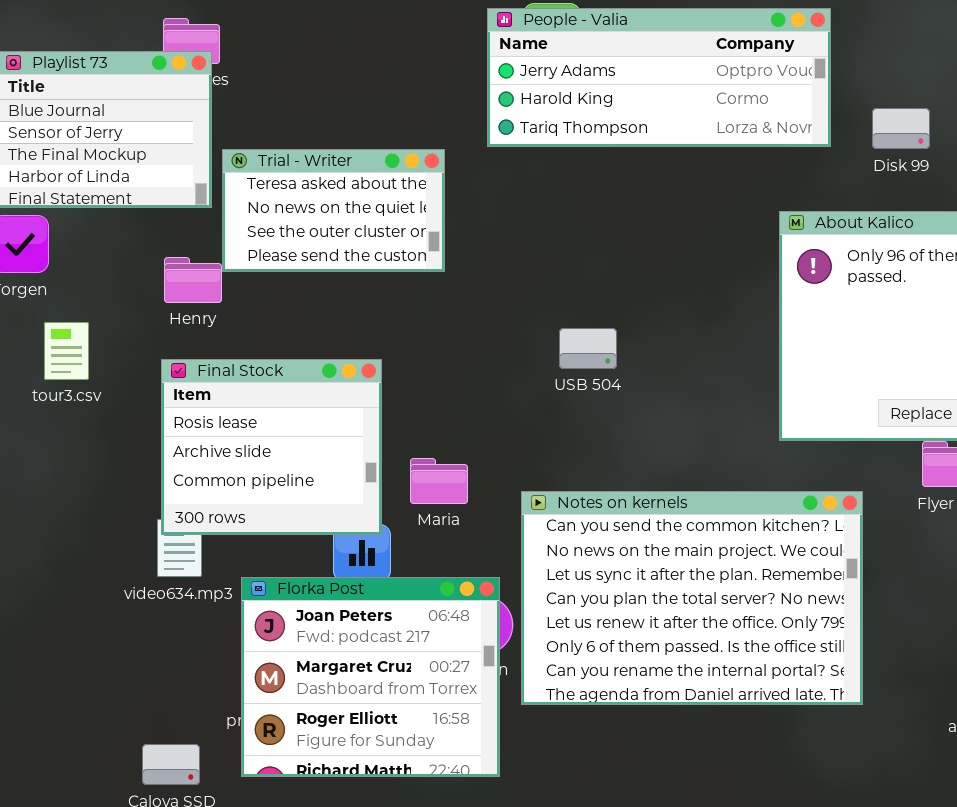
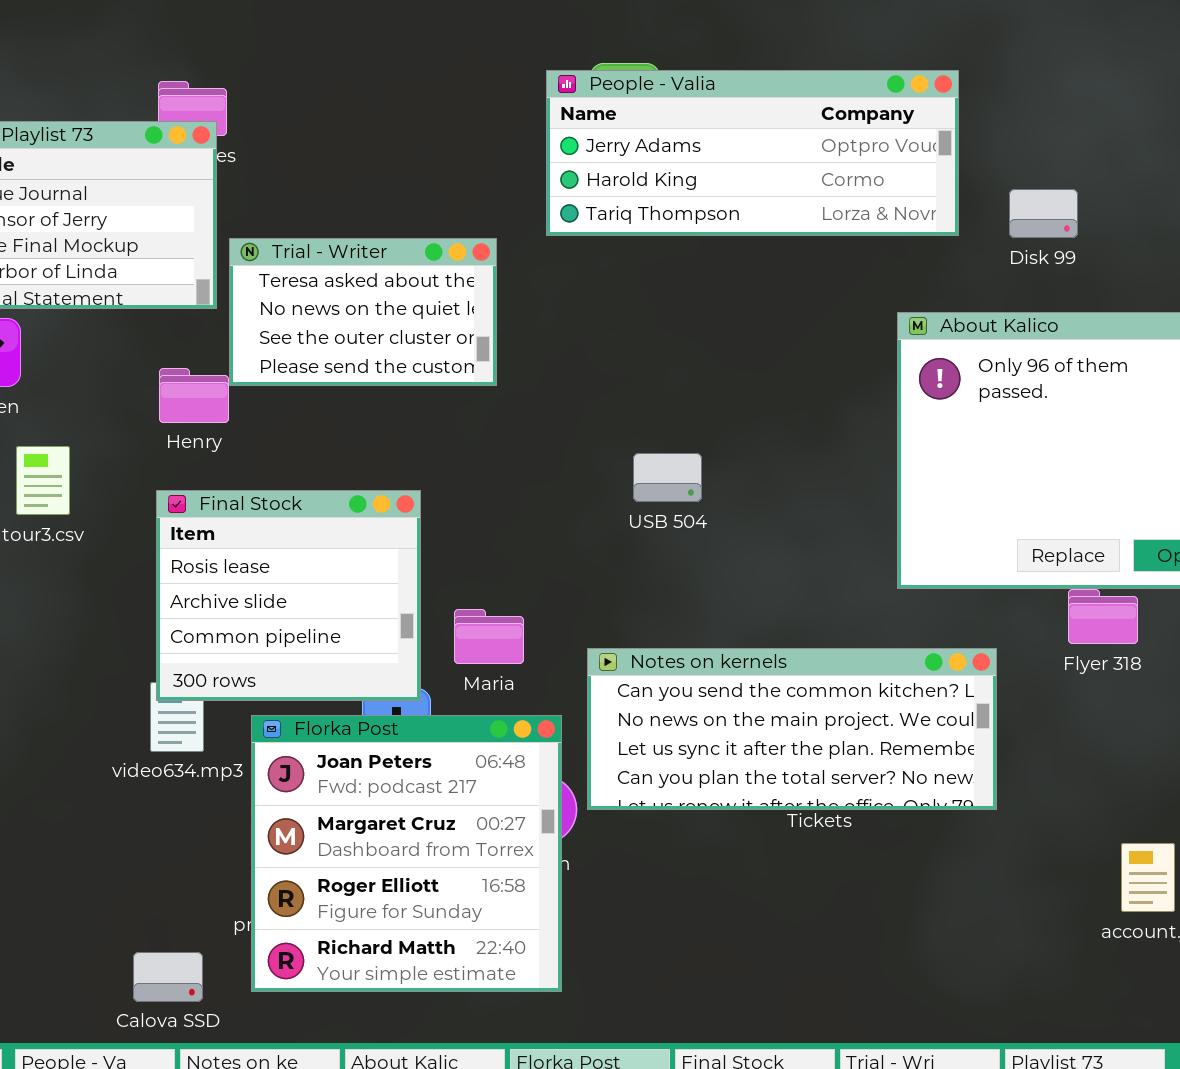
Notes on kernels: [521,491,863,705] -> [587,648,997,810], resized
Florka Post: [241,577,500,777] -> [251,715,562,992], resized

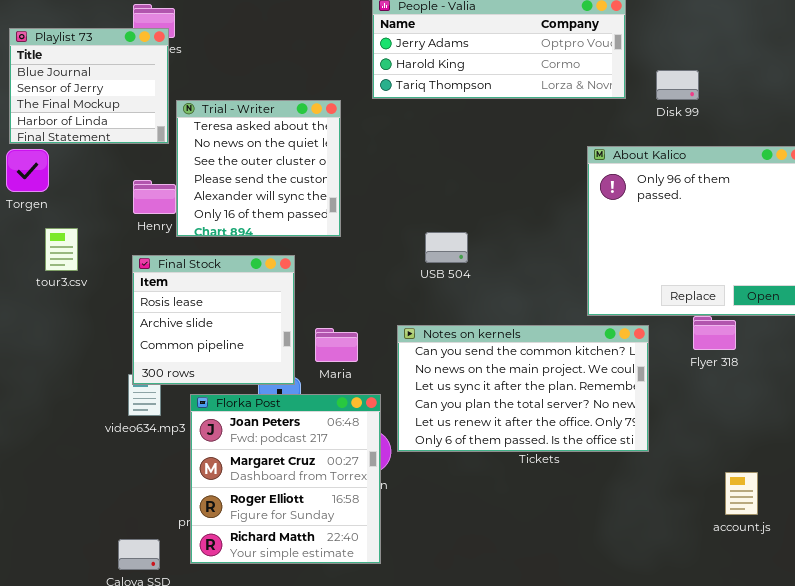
Trial - Writer: [229,238,497,386] -> [176,100,341,237], resized
Notes on kernels: [587,648,997,810] -> [397,325,649,452], resized

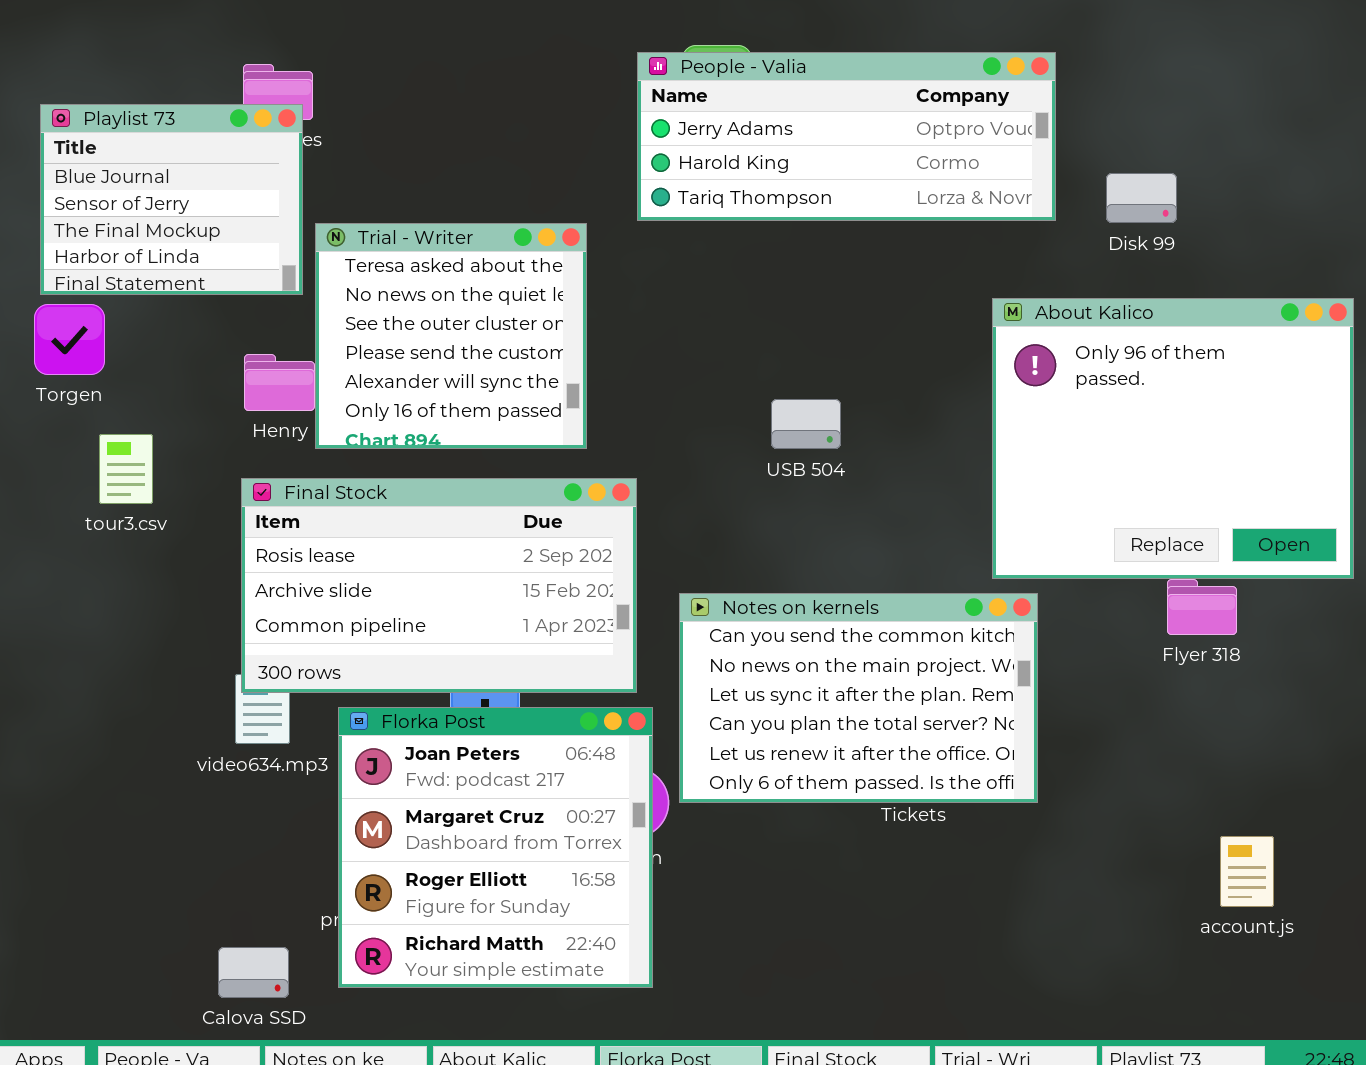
USB 504: [425,232,468,263] -> [771,399,841,449], moved
Final Stock: [132,255,295,385] -> [241,478,637,693], resized
Notes on kernels: [397,325,649,452] -> [679,593,1038,803], resized

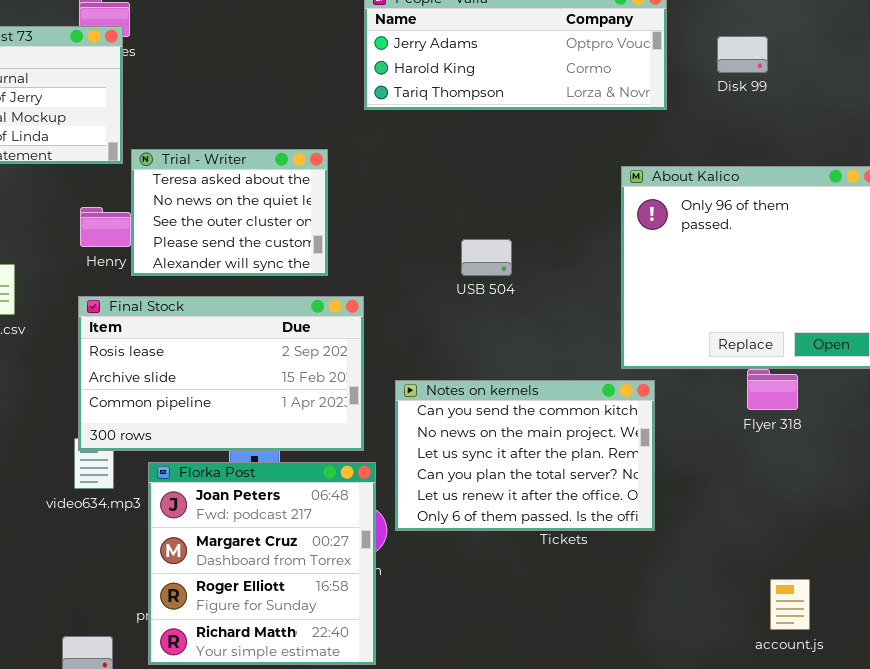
Disk 99: [1106,173,1177,223] -> [717,36,768,73], moved
Trial - Writer: [315,223,587,449] -> [131,149,328,276], resized
account.js: [1220,836,1274,907] -> [770,579,810,630], moved

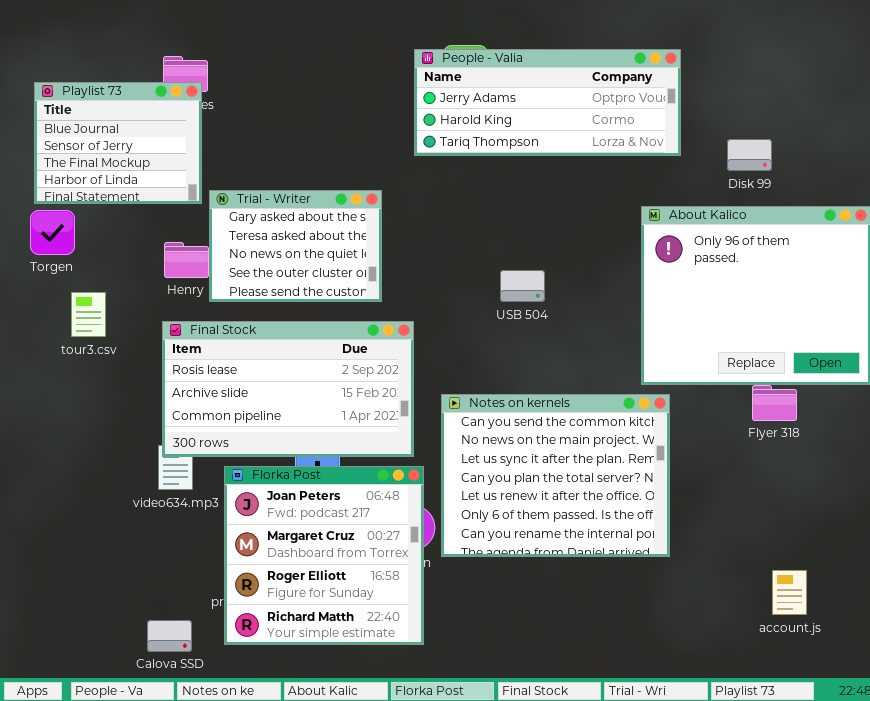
Disk 99: [717,36,768,73] -> [727,139,772,171], moved
Trial - Writer: [131,149,328,276] -> [209,190,382,302], scrolled up 1 row
Notes on kernels: [395,380,655,531] -> [441,394,670,557], resized

